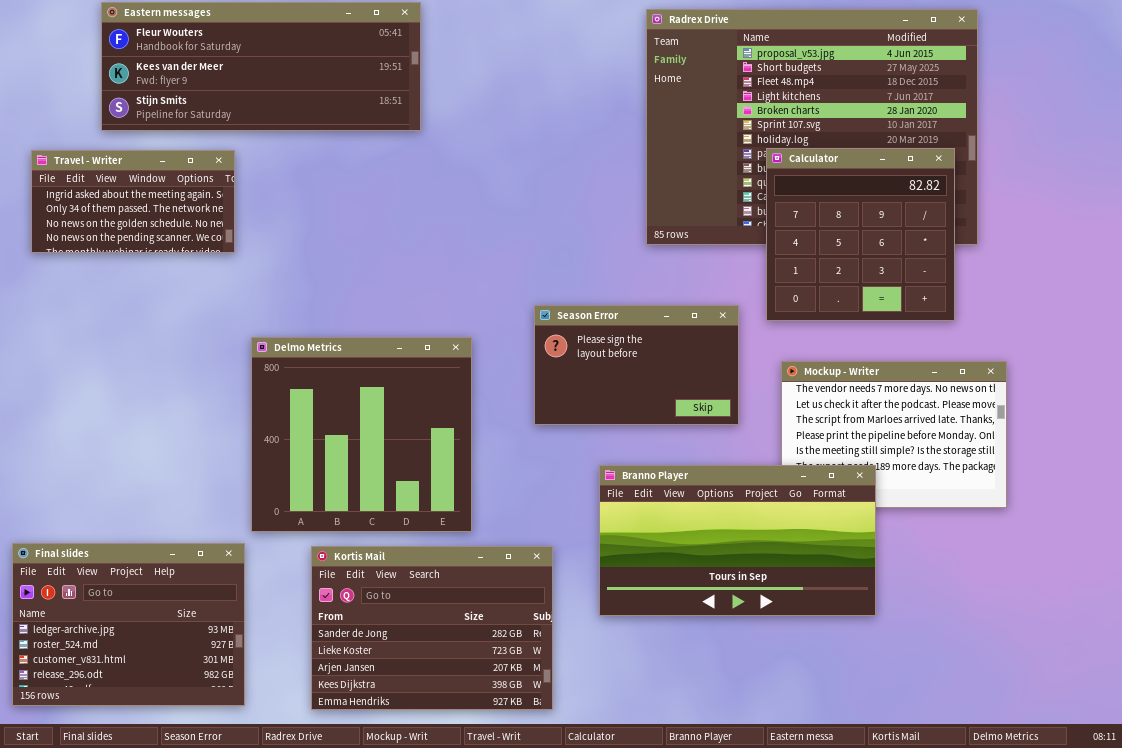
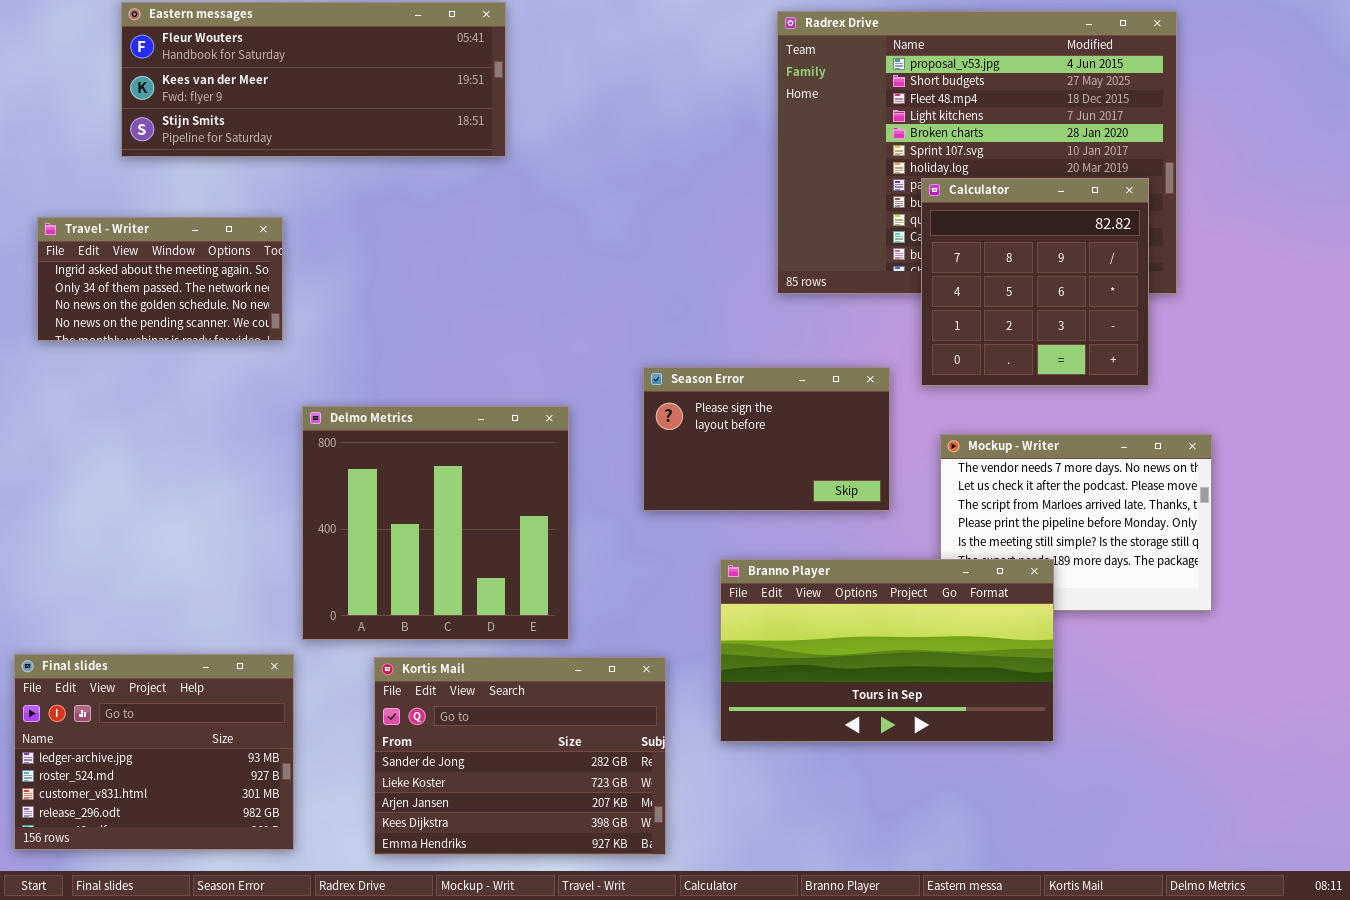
Travel - Writer: [31,150,235,253] -> [37,217,283,341], moved

